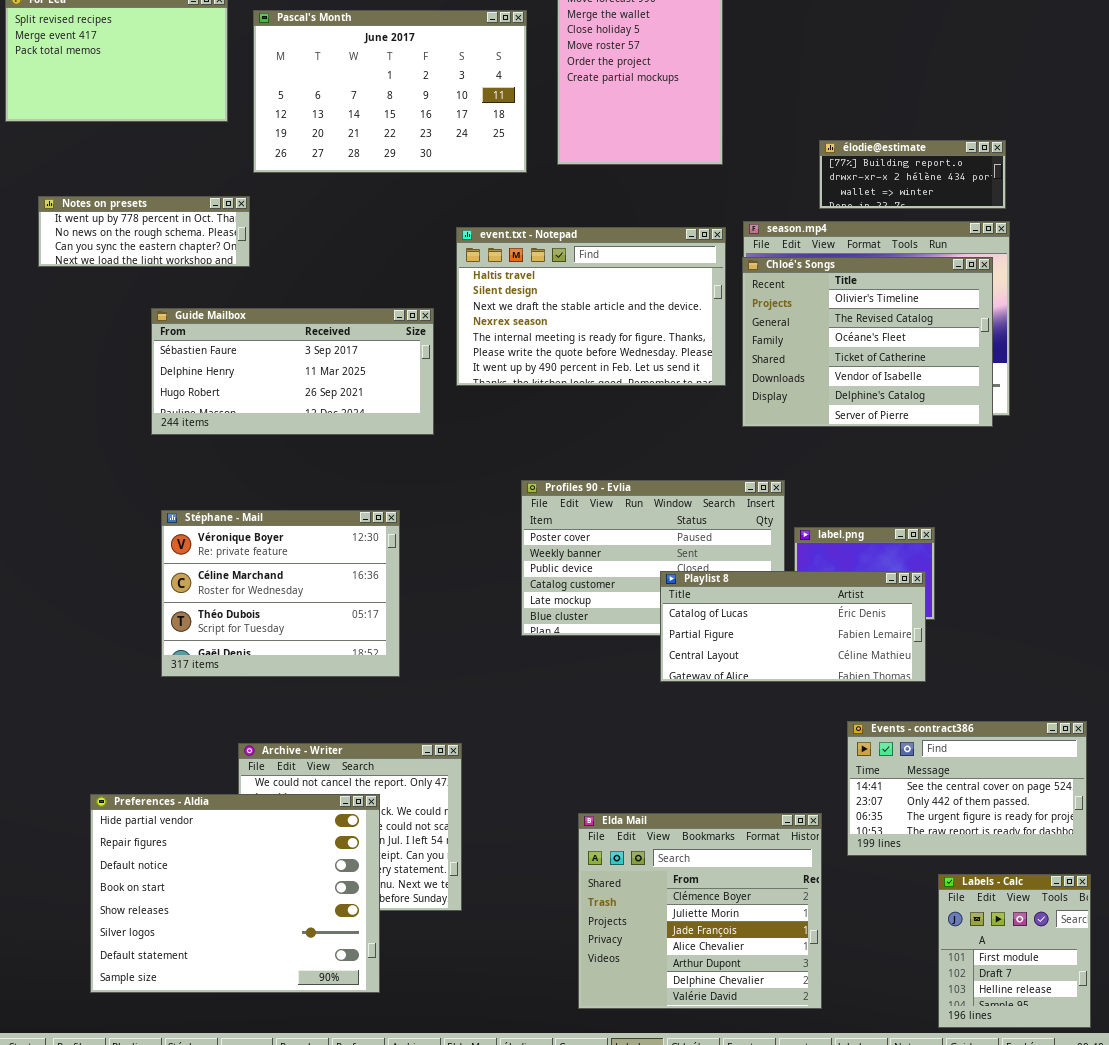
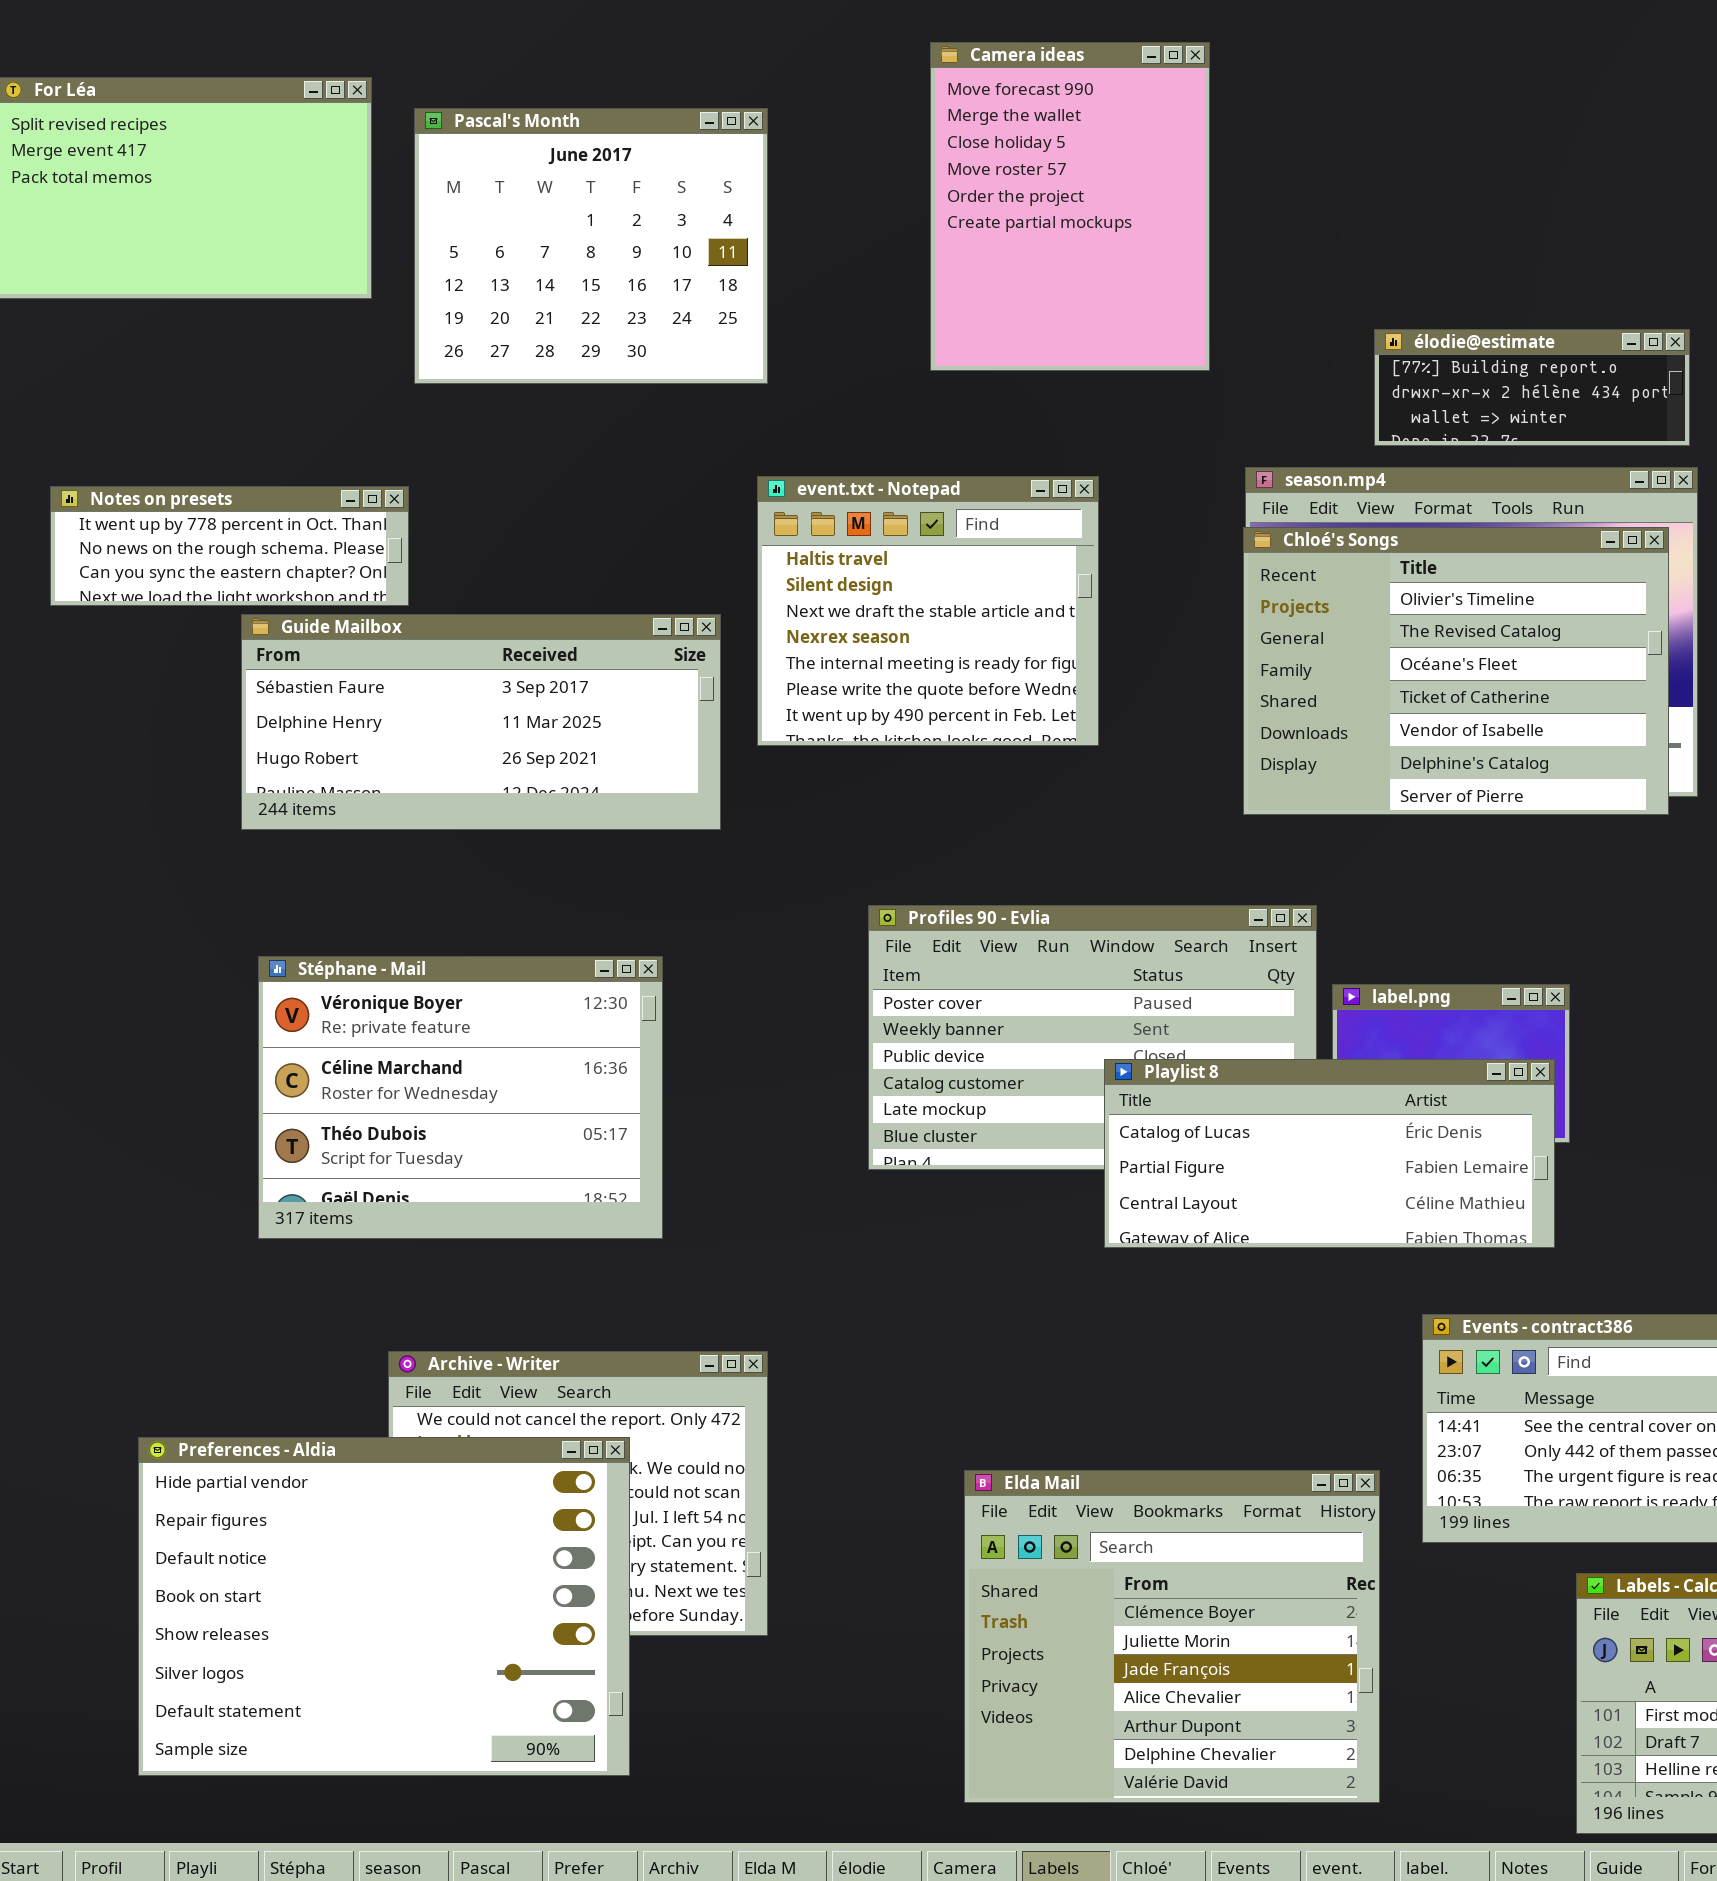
Pascal's Month: [253,10,527,173] -> [414,108,768,384], resized
Notes on presets: [38,196,250,267] -> [50,486,409,606], moved
event.txt - Notepad: [456,227,726,386] -> [757,476,1099,746], resized

